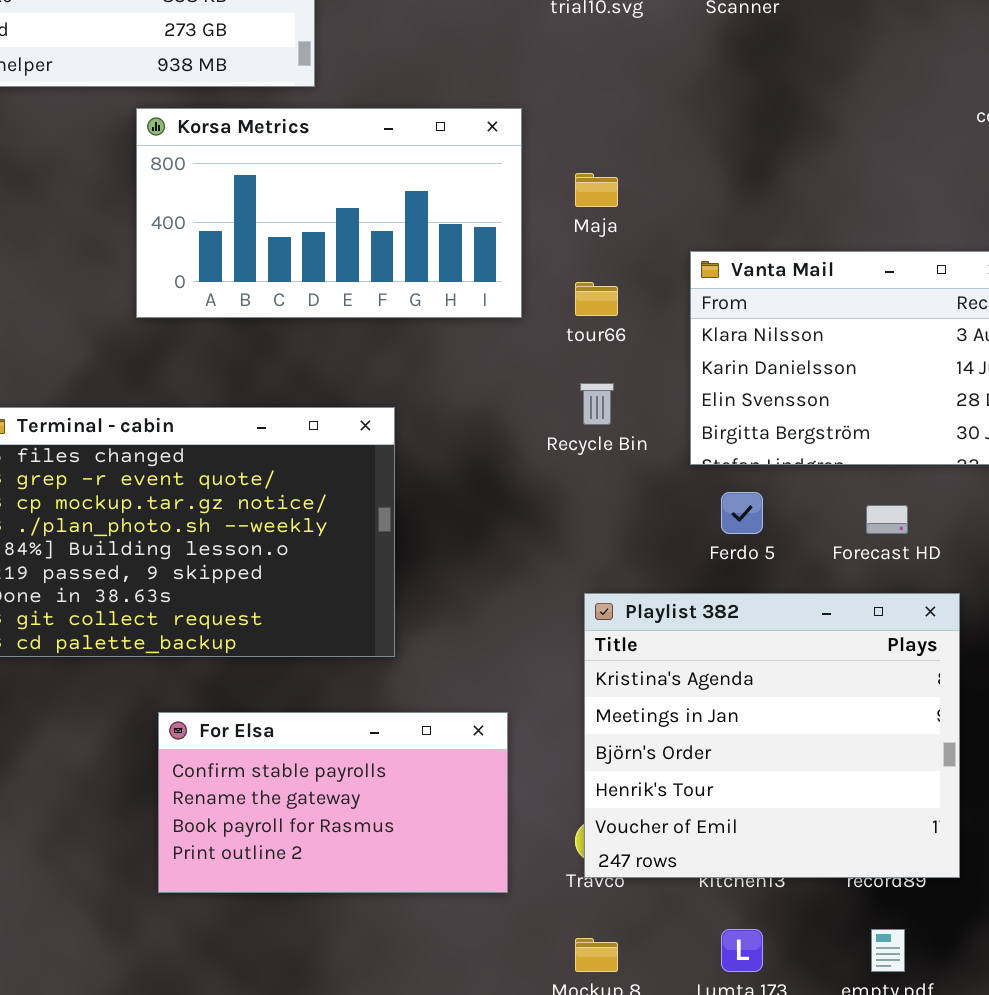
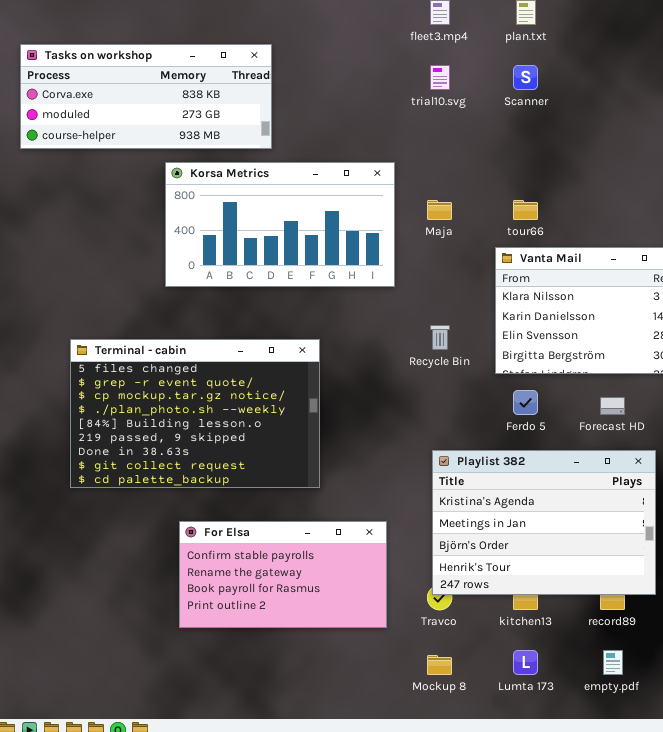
tour66: [575,282,618,316] -> [513,200,538,220], moved
Playlist 382: [584,593,960,878] -> [432,450,656,595], resized

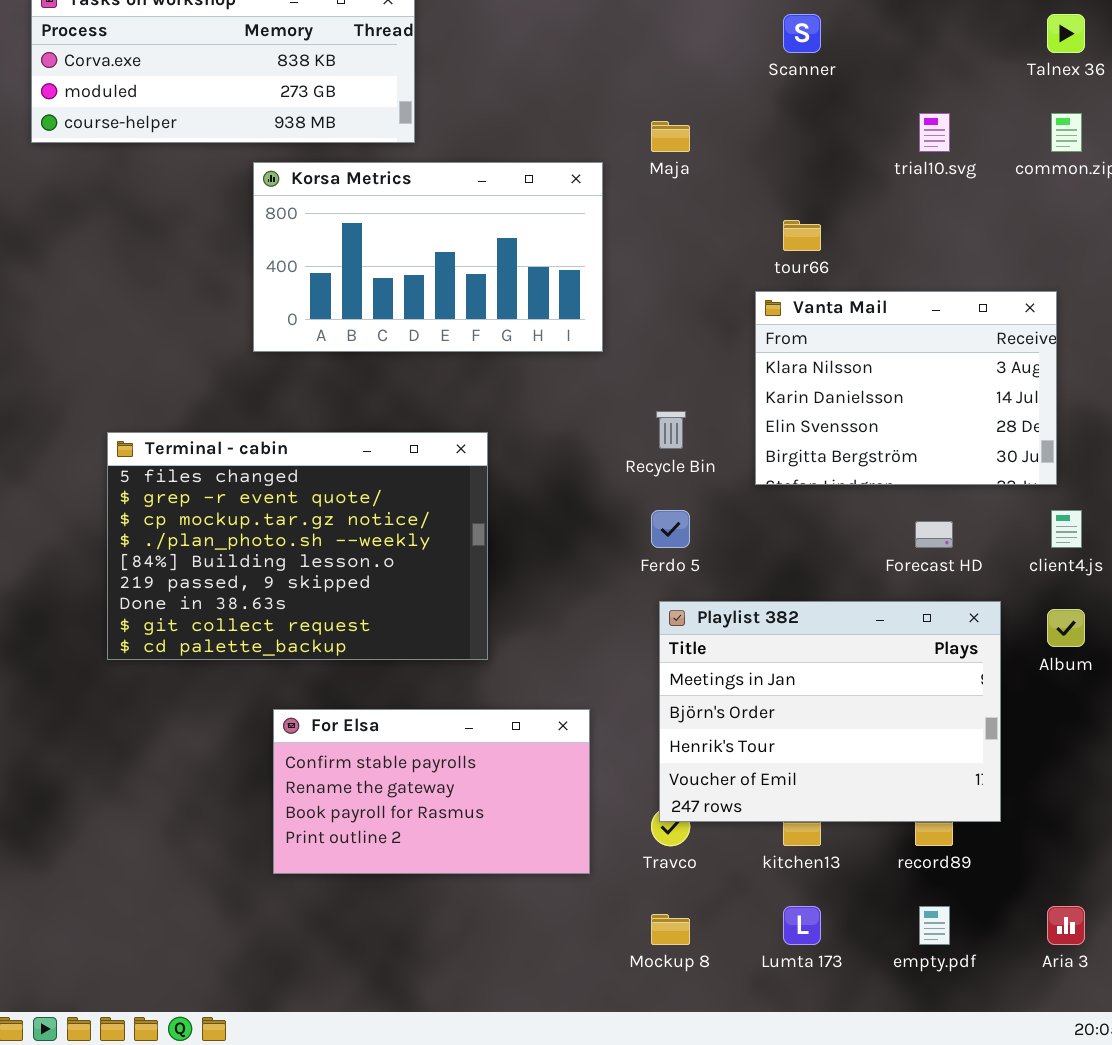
trial10.svg: [430,65,450,90] -> [919,113,950,152], moved
Maja: [427,200,452,220] -> [651,121,690,152], moved
Ferdo 5: [513,390,538,415] -> [651,510,690,548], moved
Playlist 382: [432,450,656,595] -> [659,601,1001,822], scrolled down 1 row

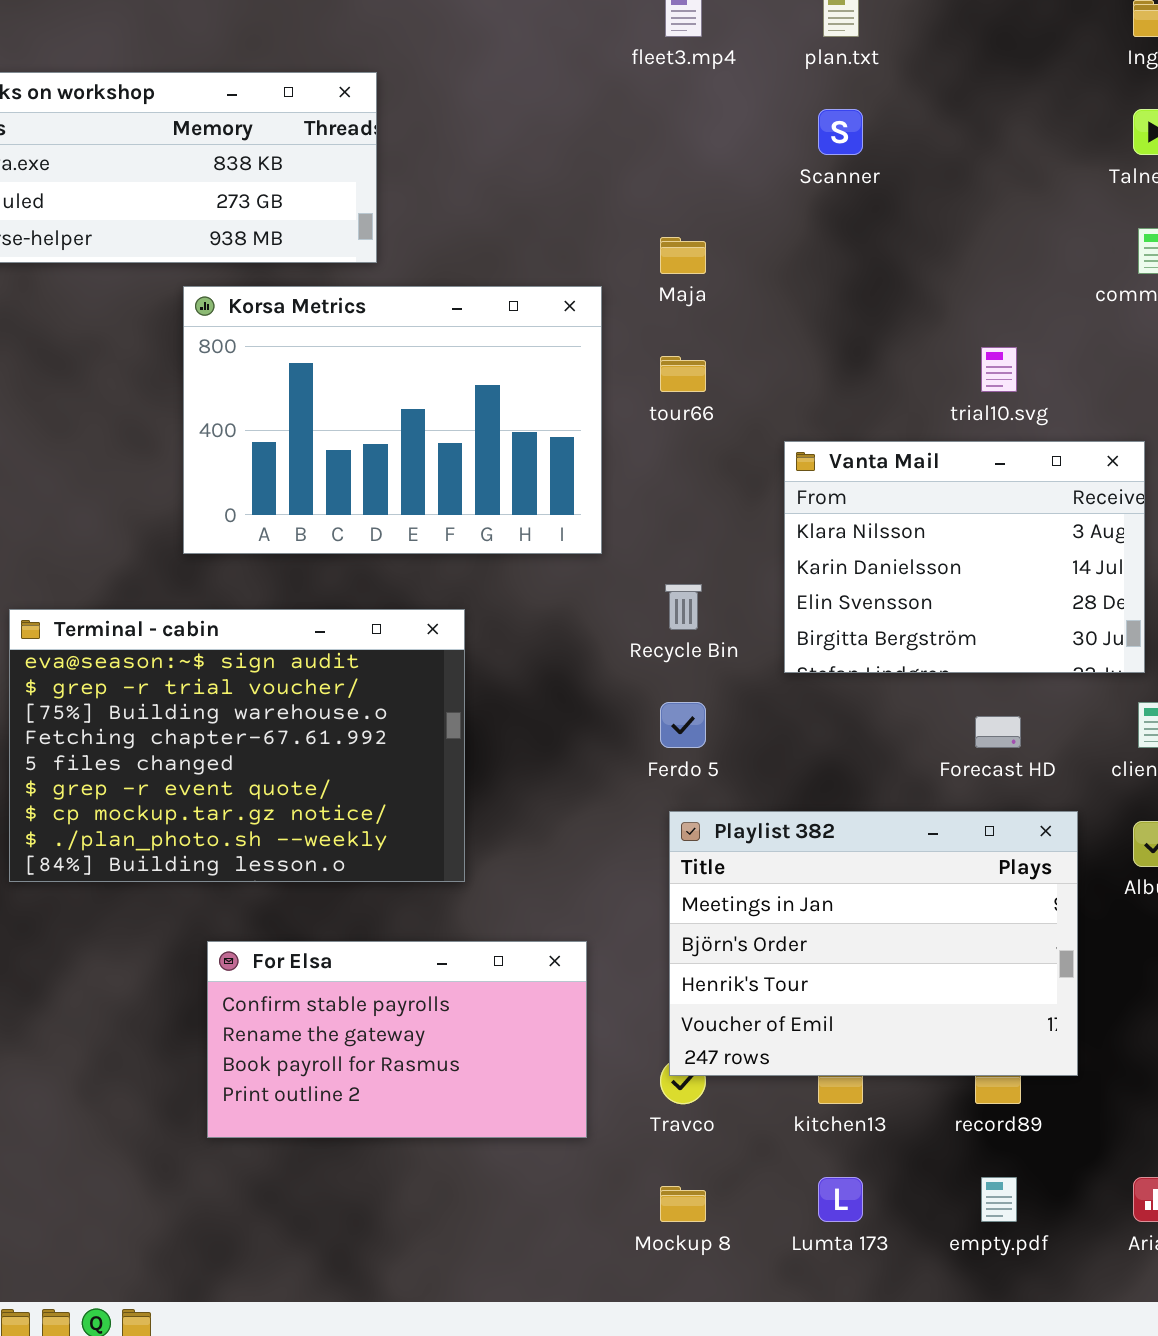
trial10.svg: [919,113,950,152] -> [981,347,1017,392], moved
Korsa Metrics: [253,162,603,352] -> [183,286,602,554], resized
tour66: [783,220,821,251] -> [660,356,706,392], moved
Terminal - cabin: [107,432,488,660] -> [9,609,465,882], scrolled up 4 rows

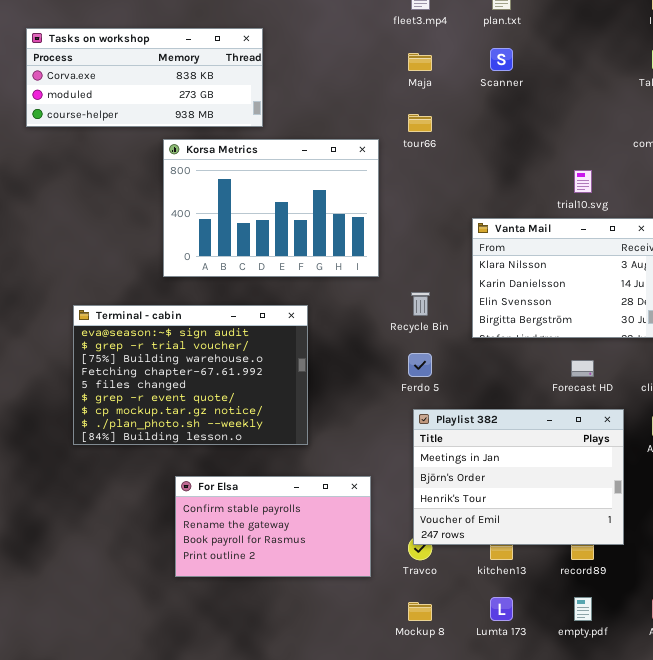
Maja: [660,237,706,274] -> [408,53,432,71], moved
tour66: [660,356,706,392] -> [408,114,432,132], moved

